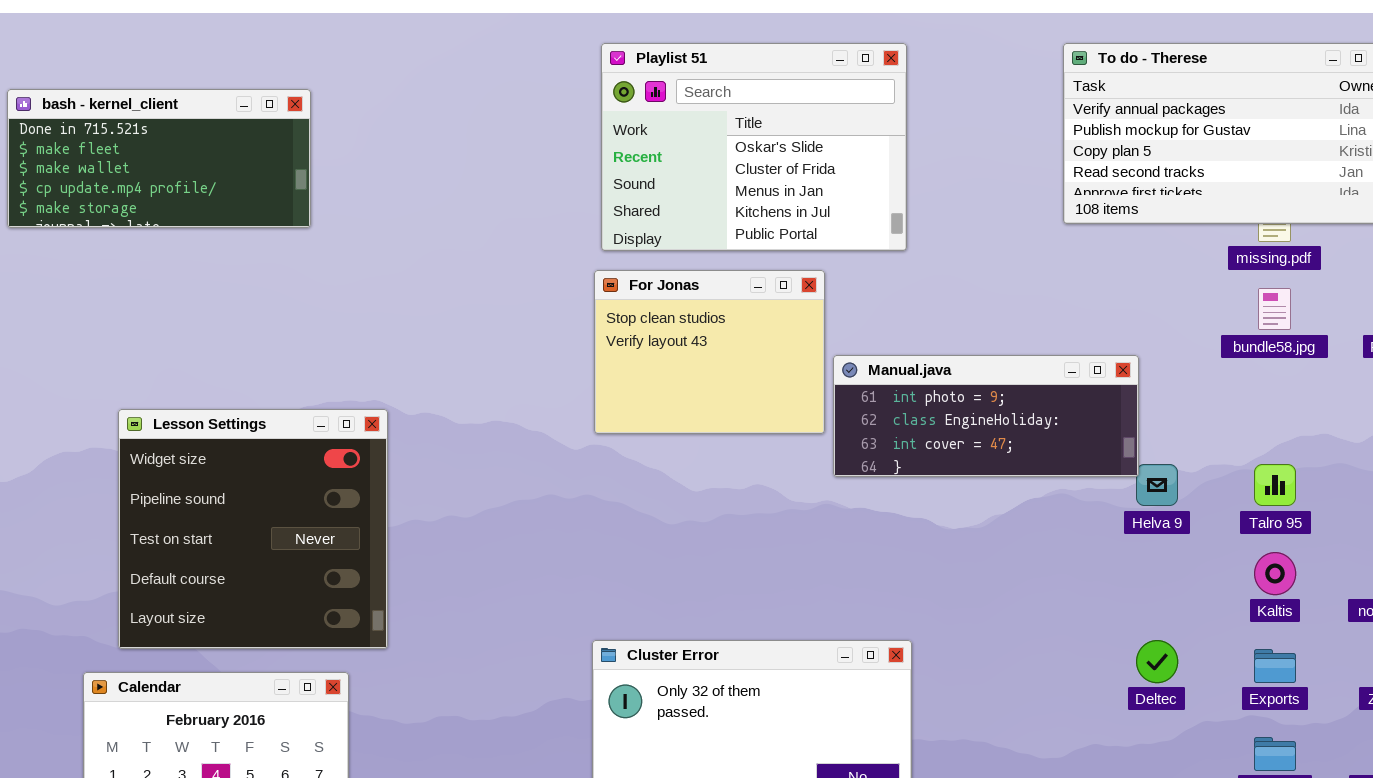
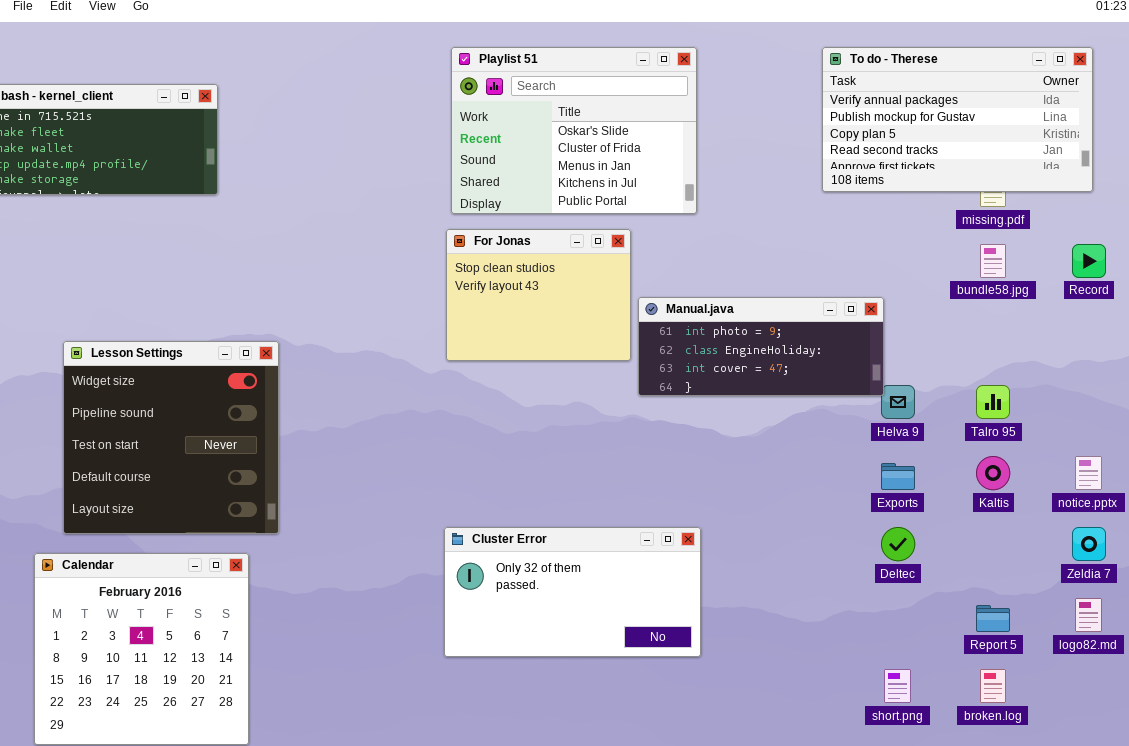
Exports: [1254,649,1296,683] -> [881,463,915,490], moved

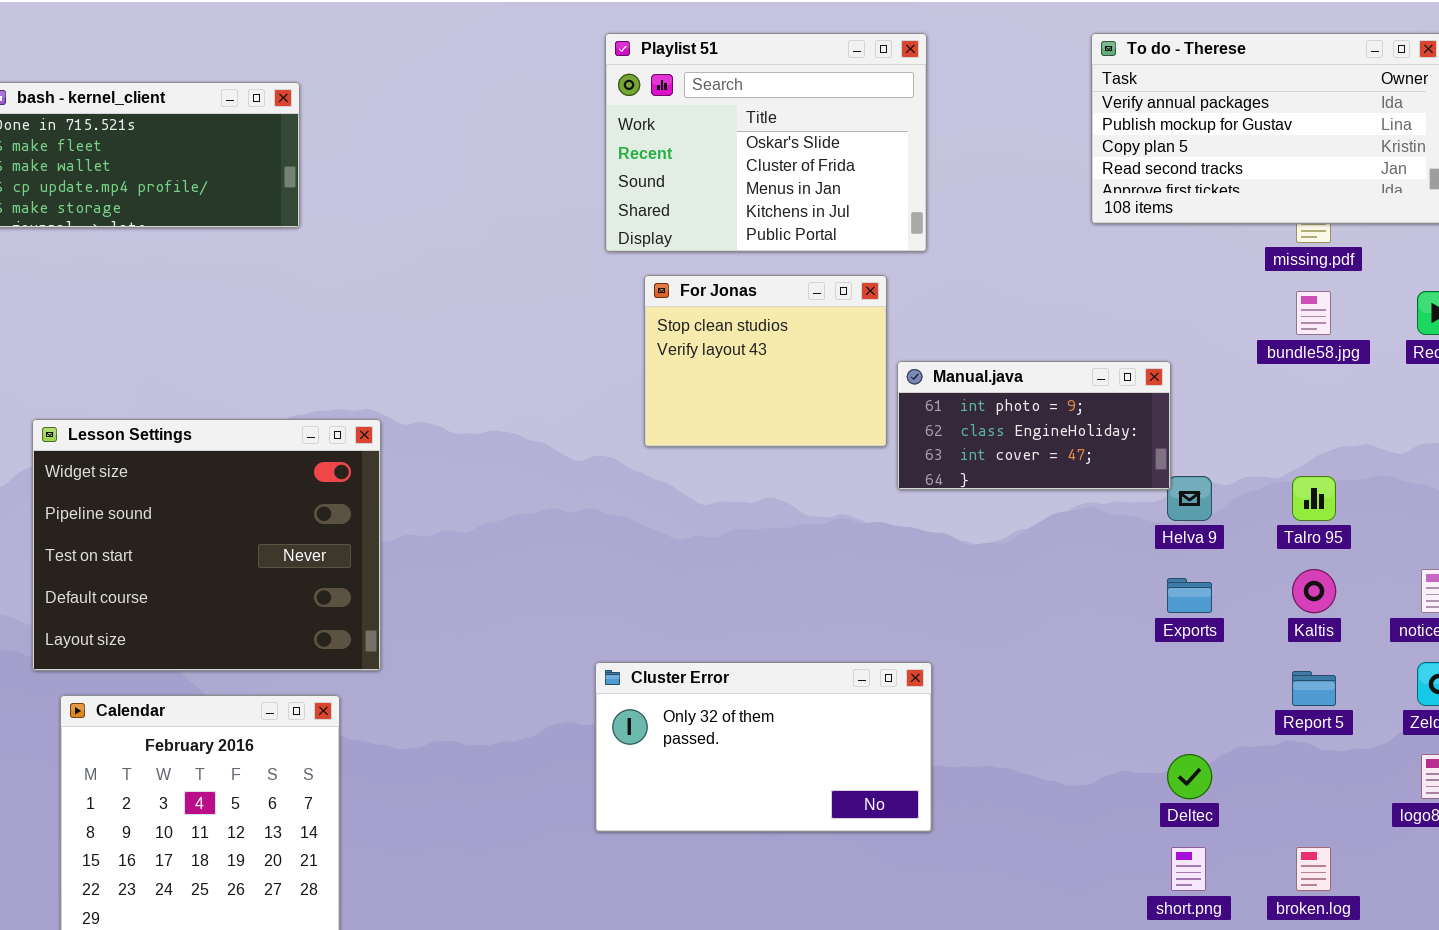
For Jonas: [446,229,631,361] -> [644,275,887,447], moved
Manual.java: [638,297,884,396] -> [897,361,1171,490], resized
Lesson Settings: [63,341,279,534] -> [32,419,381,671], resized
Deltec: [881,527,915,561] -> [1167,754,1212,799], moved
Report 5: [976,605,1010,632] -> [1292,671,1336,706], moved

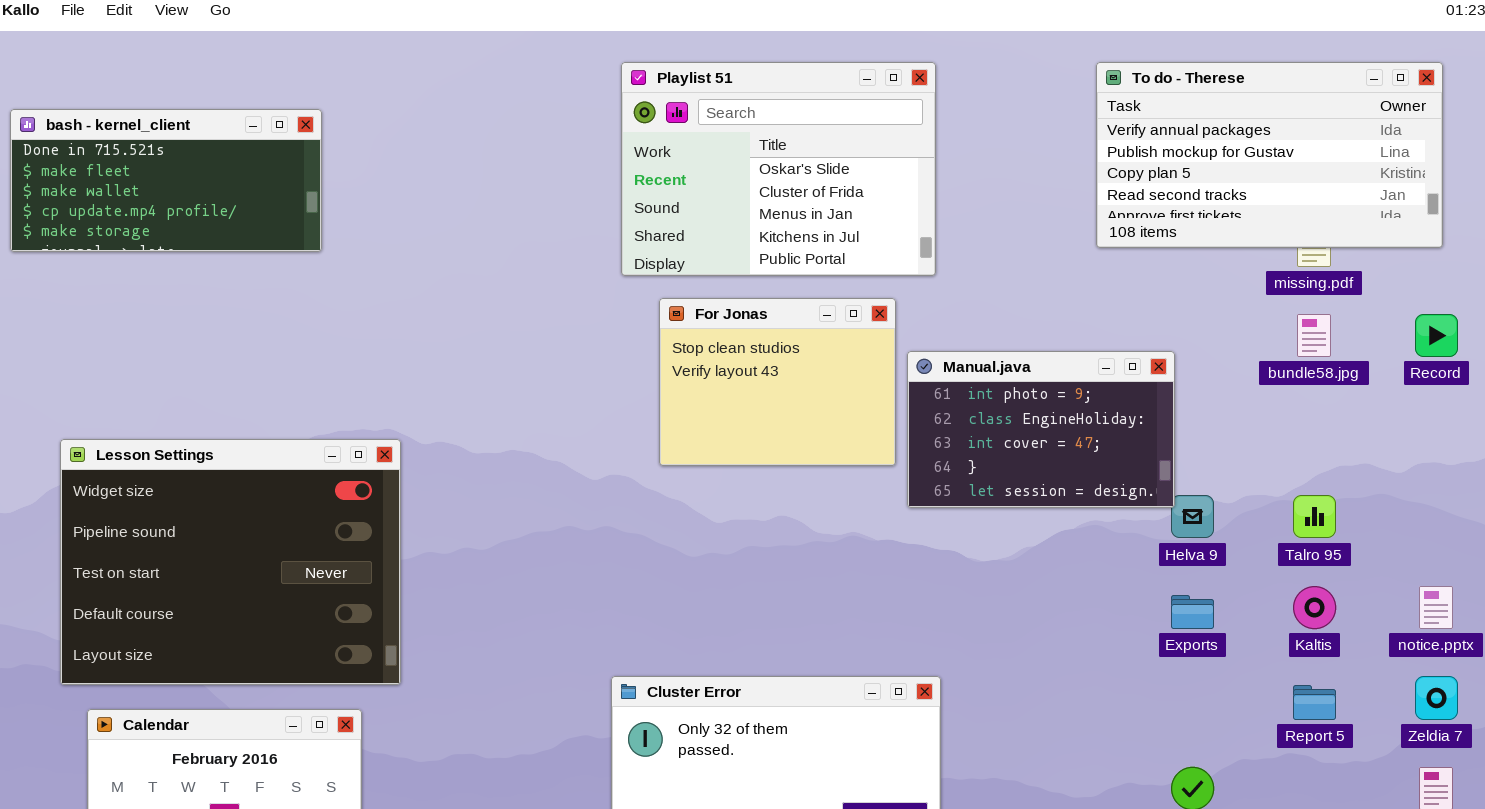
Manual.java: [897,361,1171,490] -> [907,351,1175,508], resized

